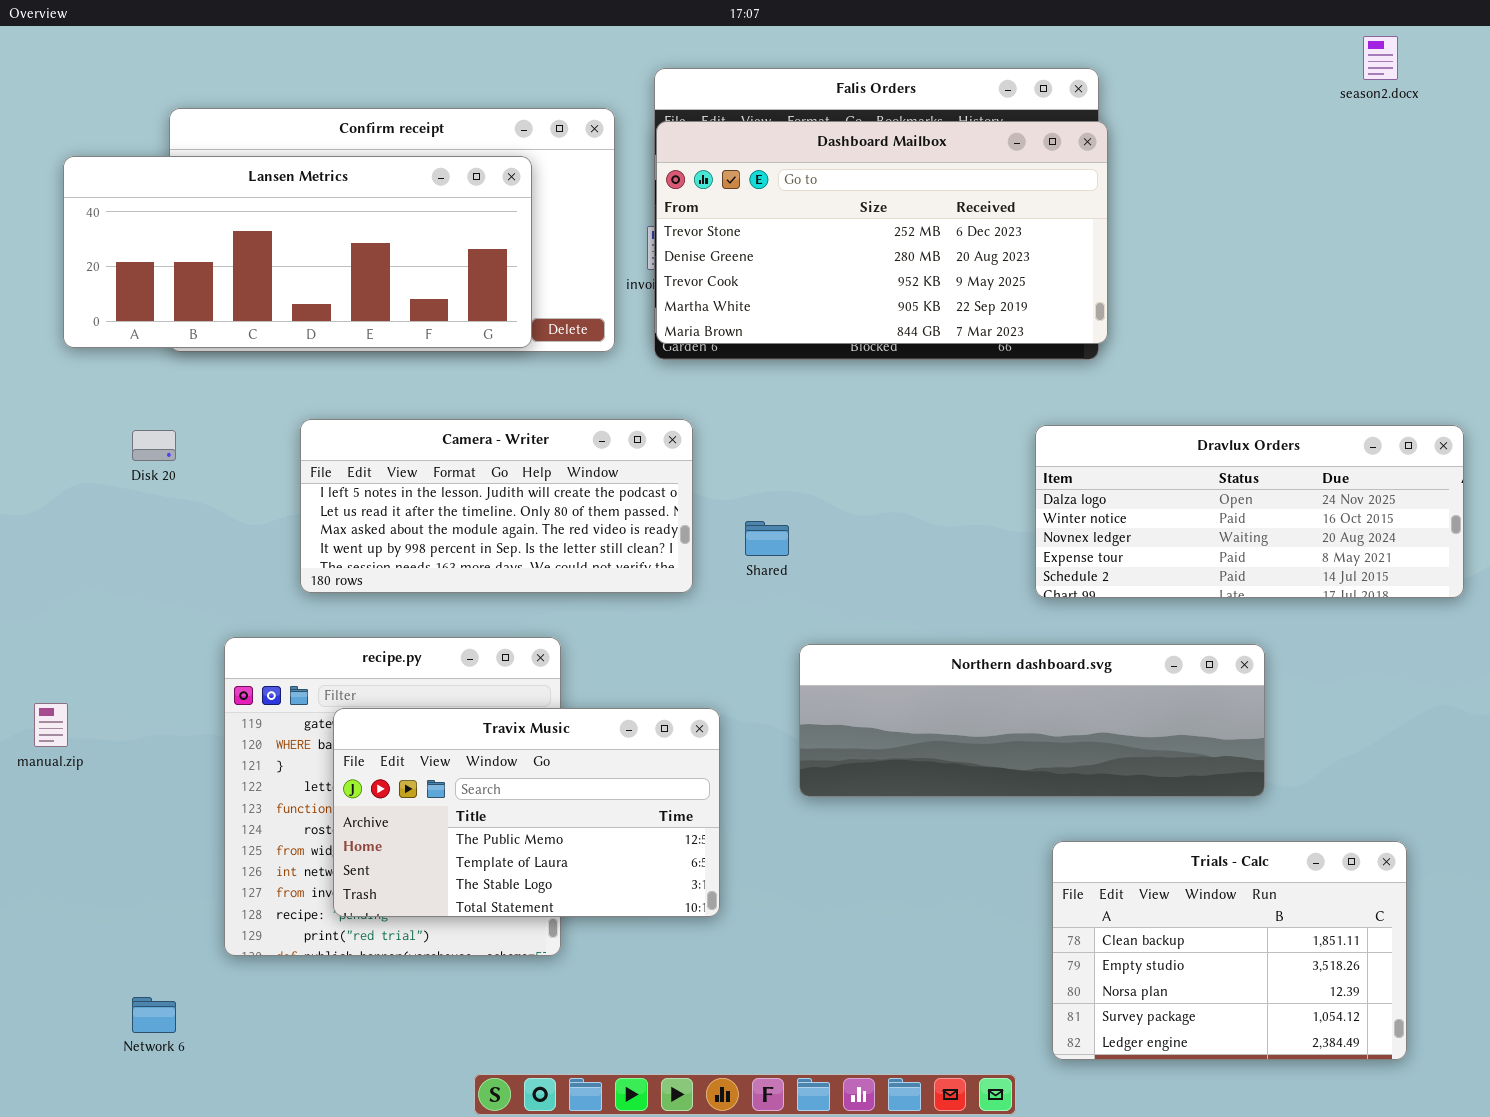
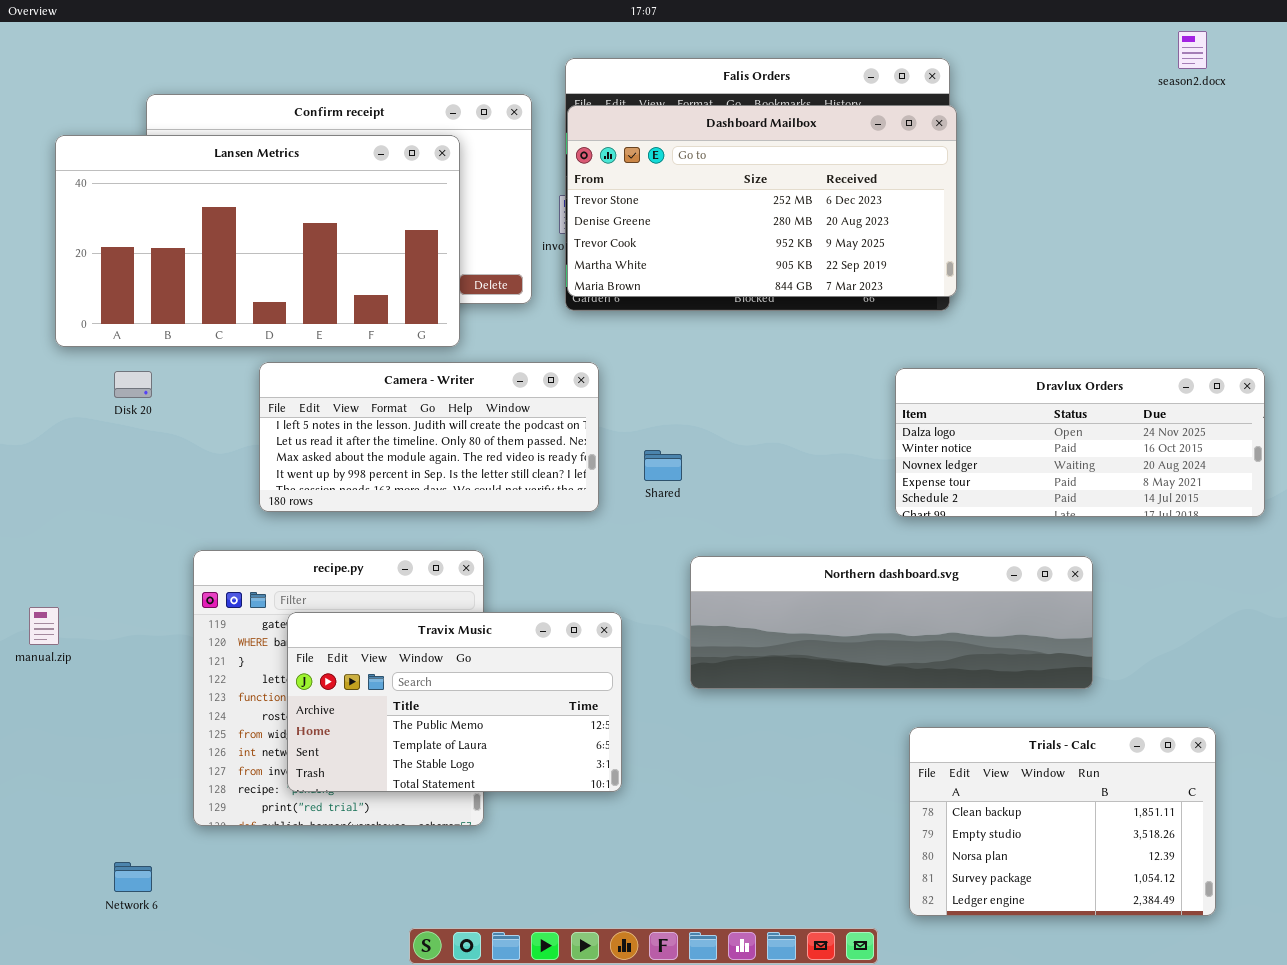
Lansen Metrics: [63,156,532,348] -> [55,135,460,347], resized

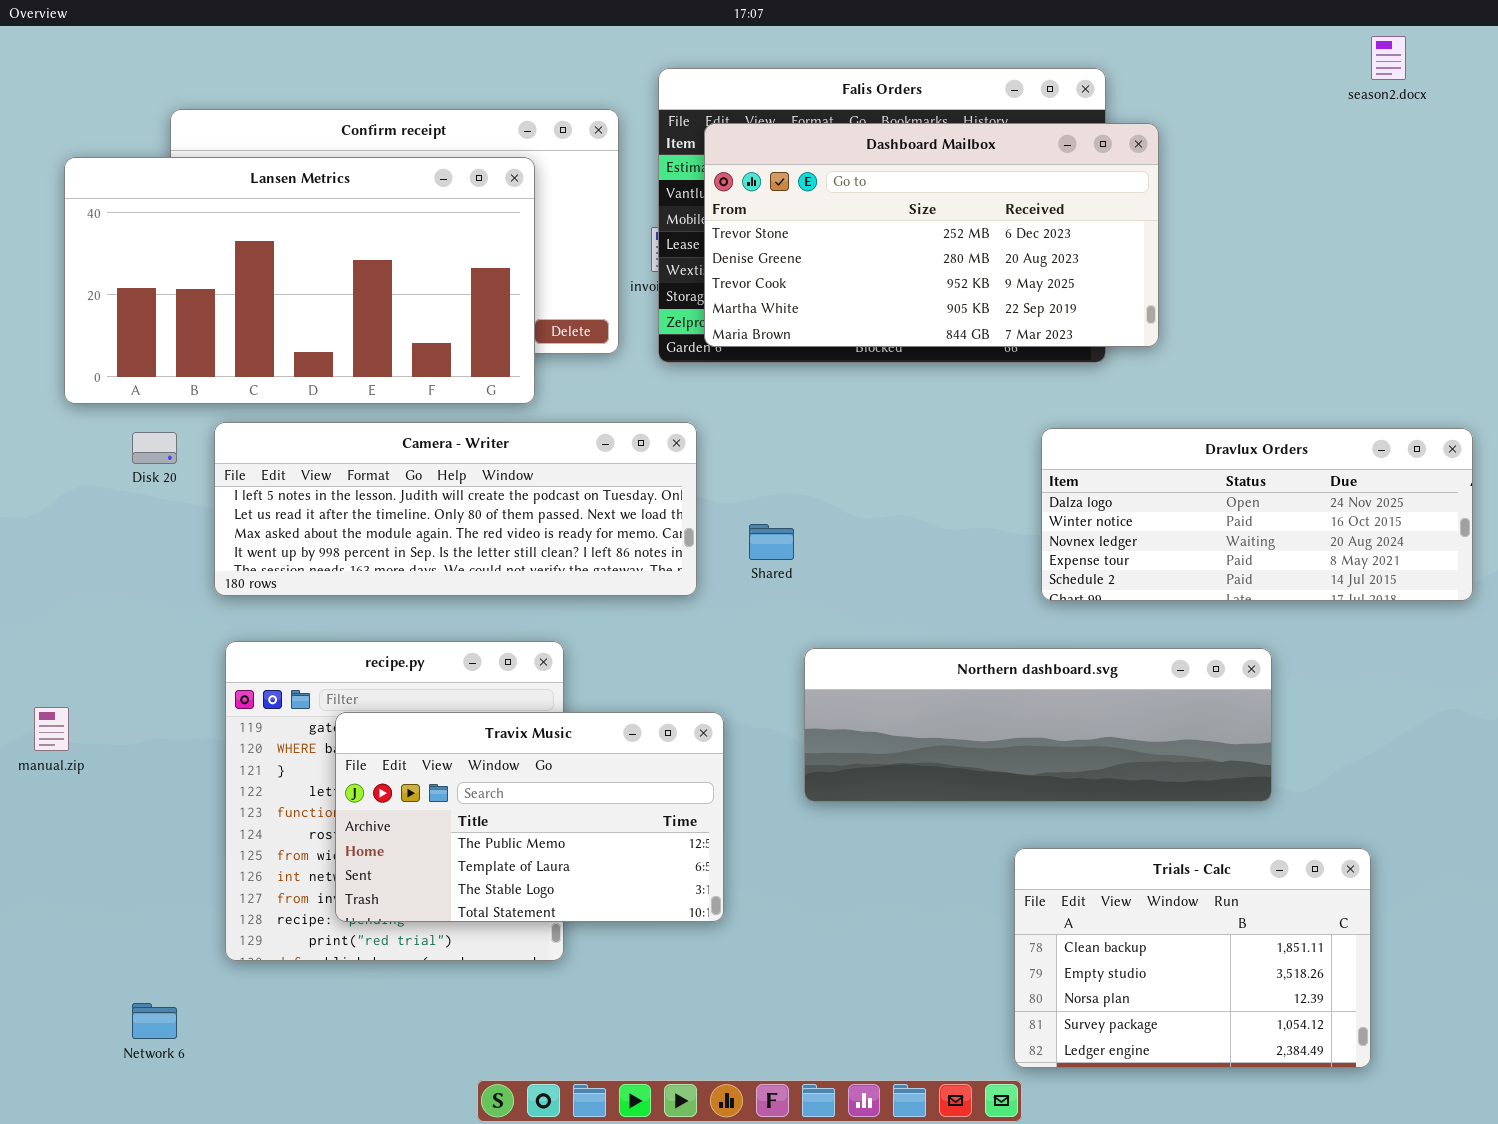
Dashboard Mailbox: [567,105,957,297] -> [704,123,1159,347], moved
Camera - Writer: [259,362,599,512] -> [214,422,697,596], resized
Trials - Calc: [909,727,1216,916] -> [1014,848,1371,1068], moved

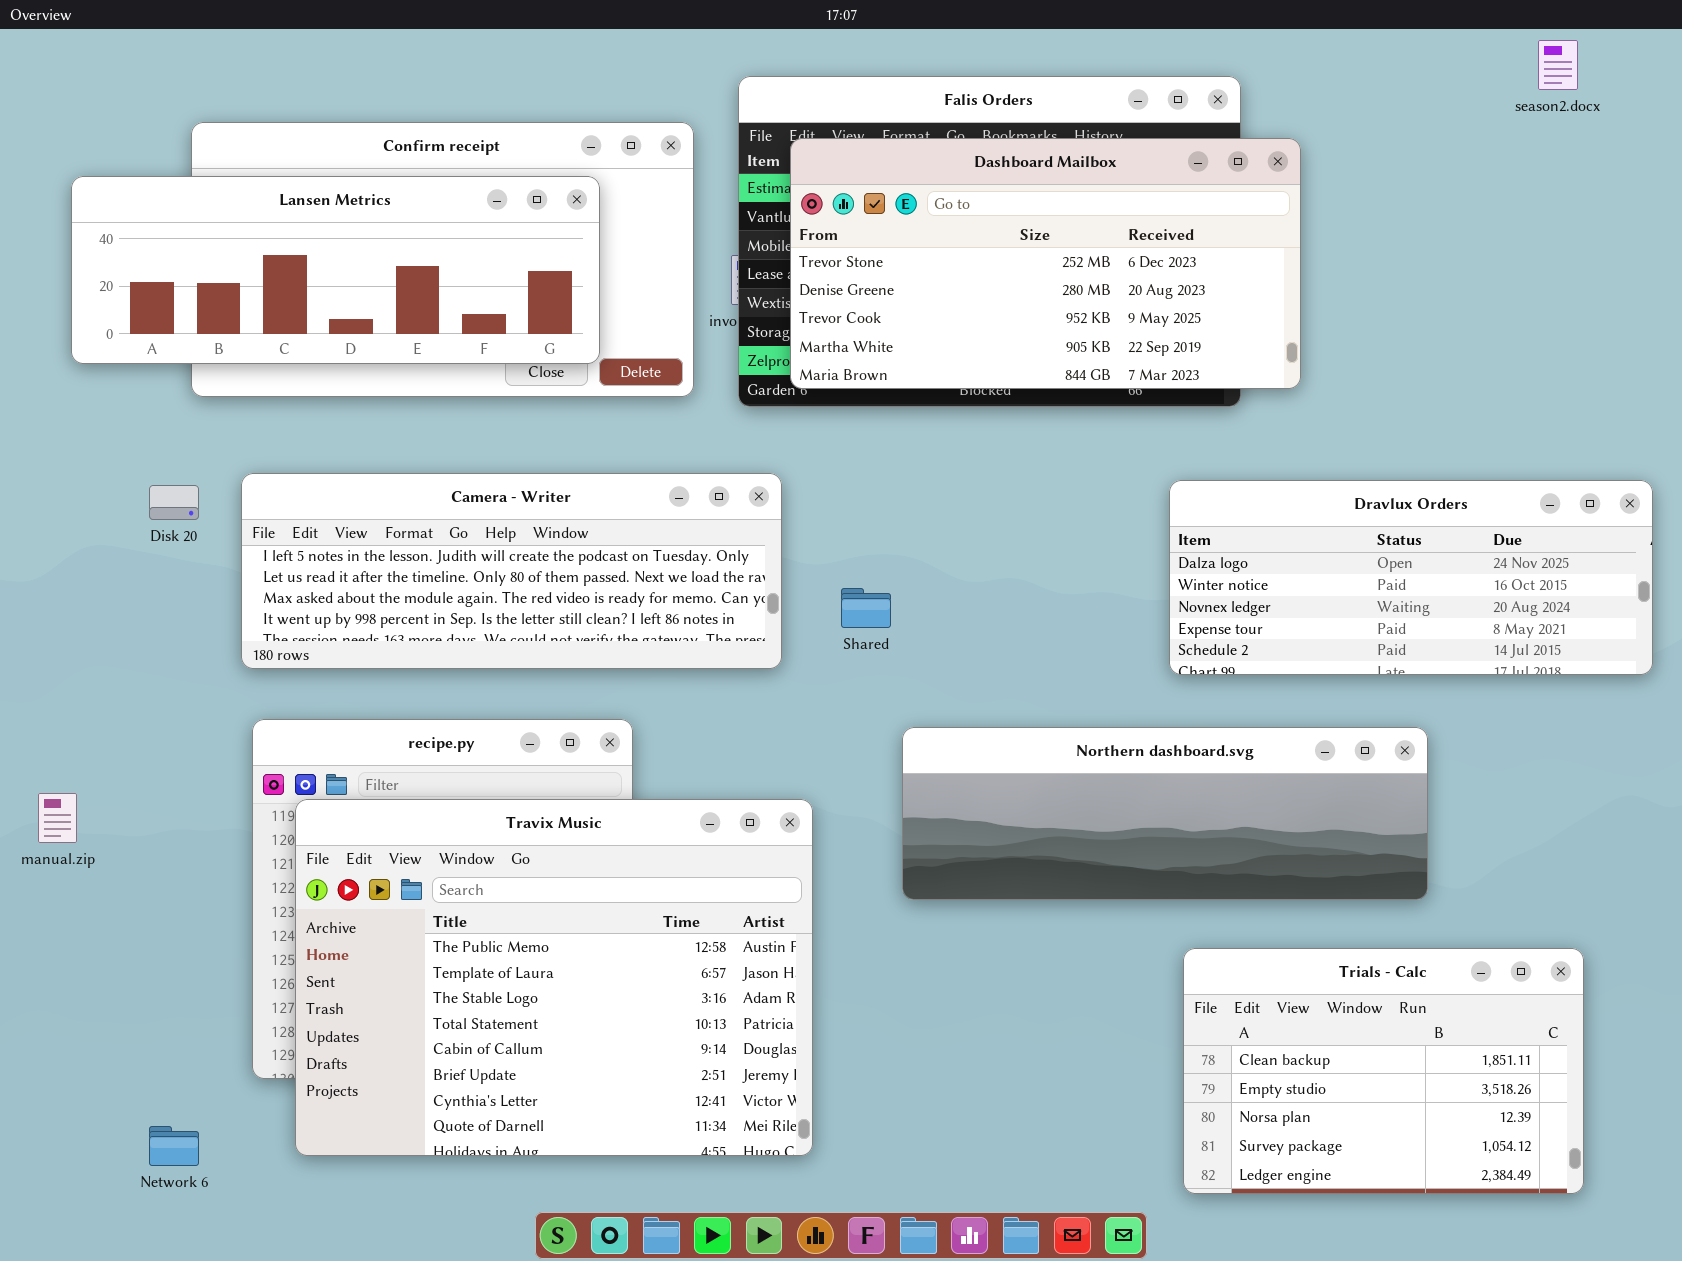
Lansen Metrics: [64,157,535,404] -> [71,176,600,364], resized
Travix Music: [335,712,724,922] -> [295,799,813,1156], resized
Trials - Calc: [1014,848,1371,1068] -> [1183,948,1584,1194], moved

